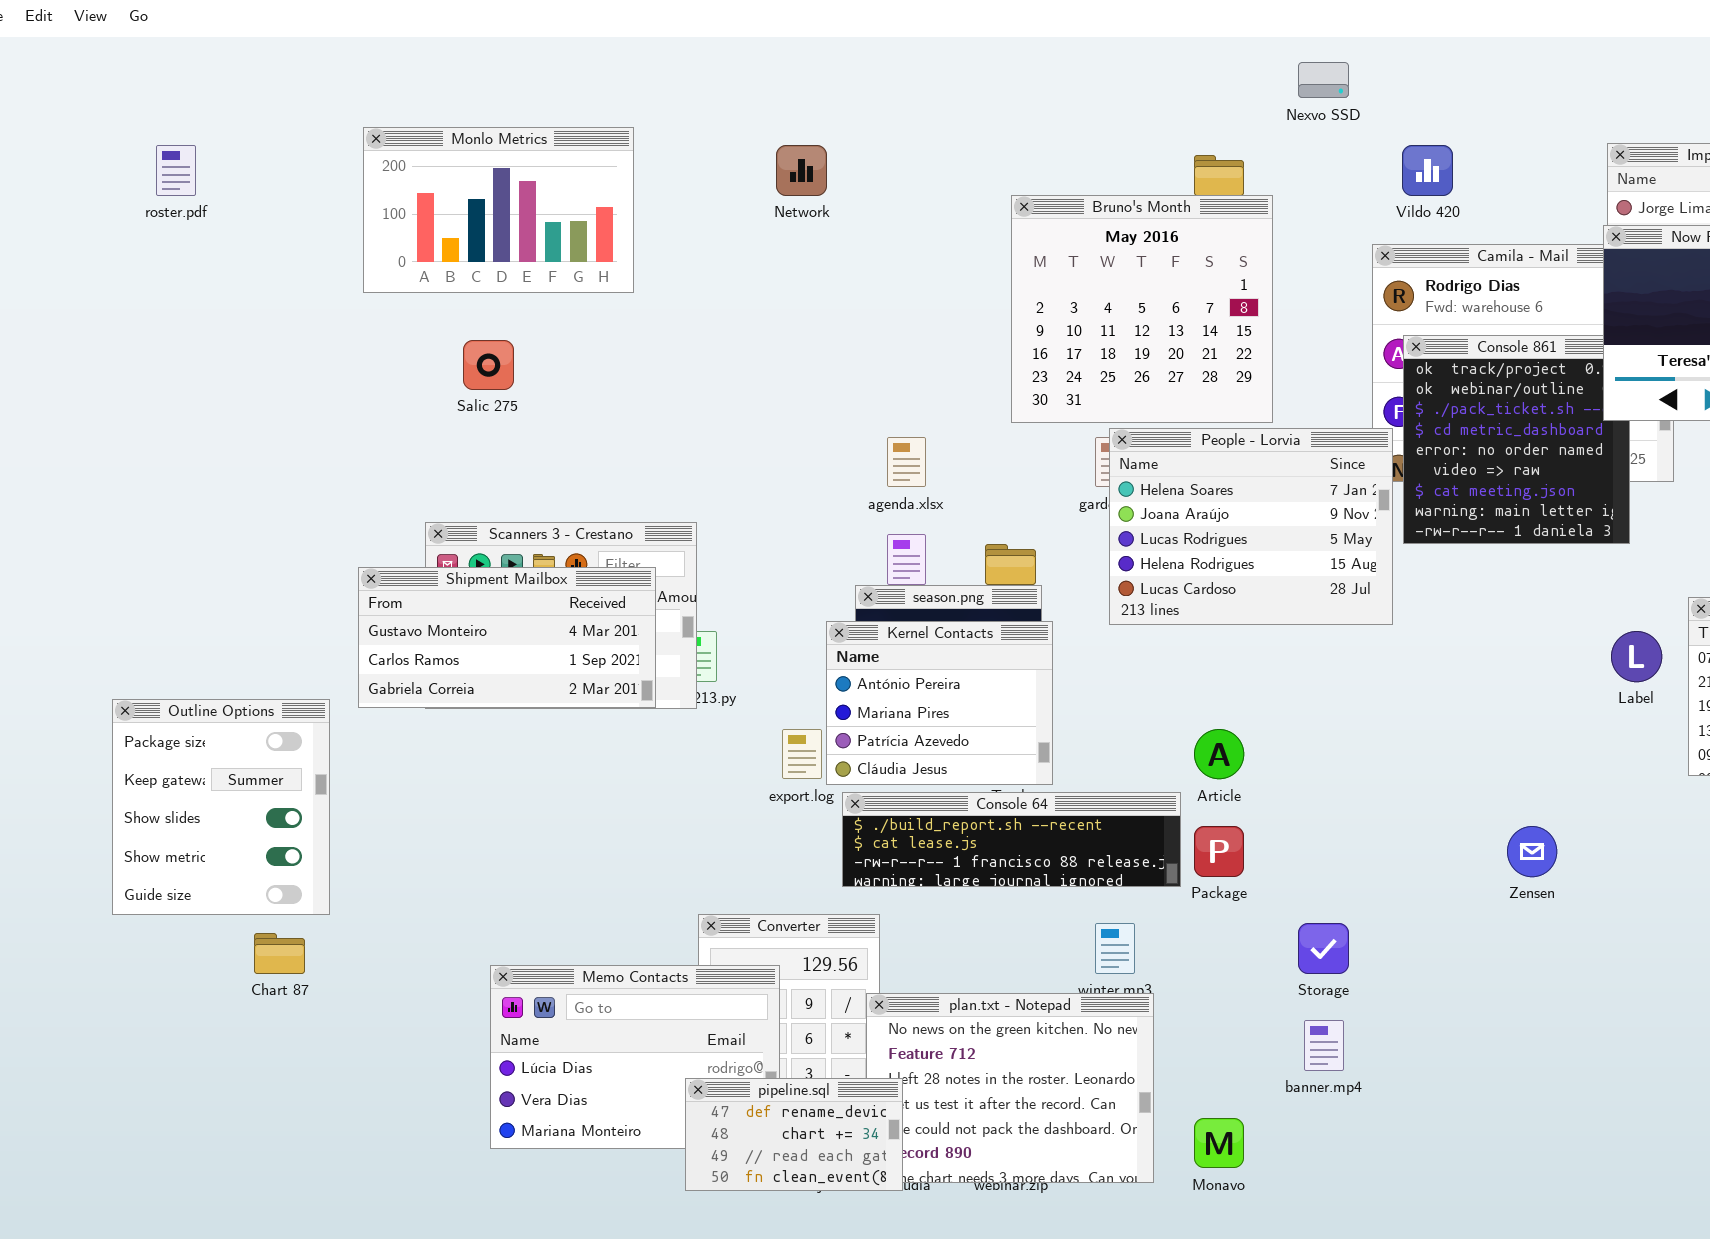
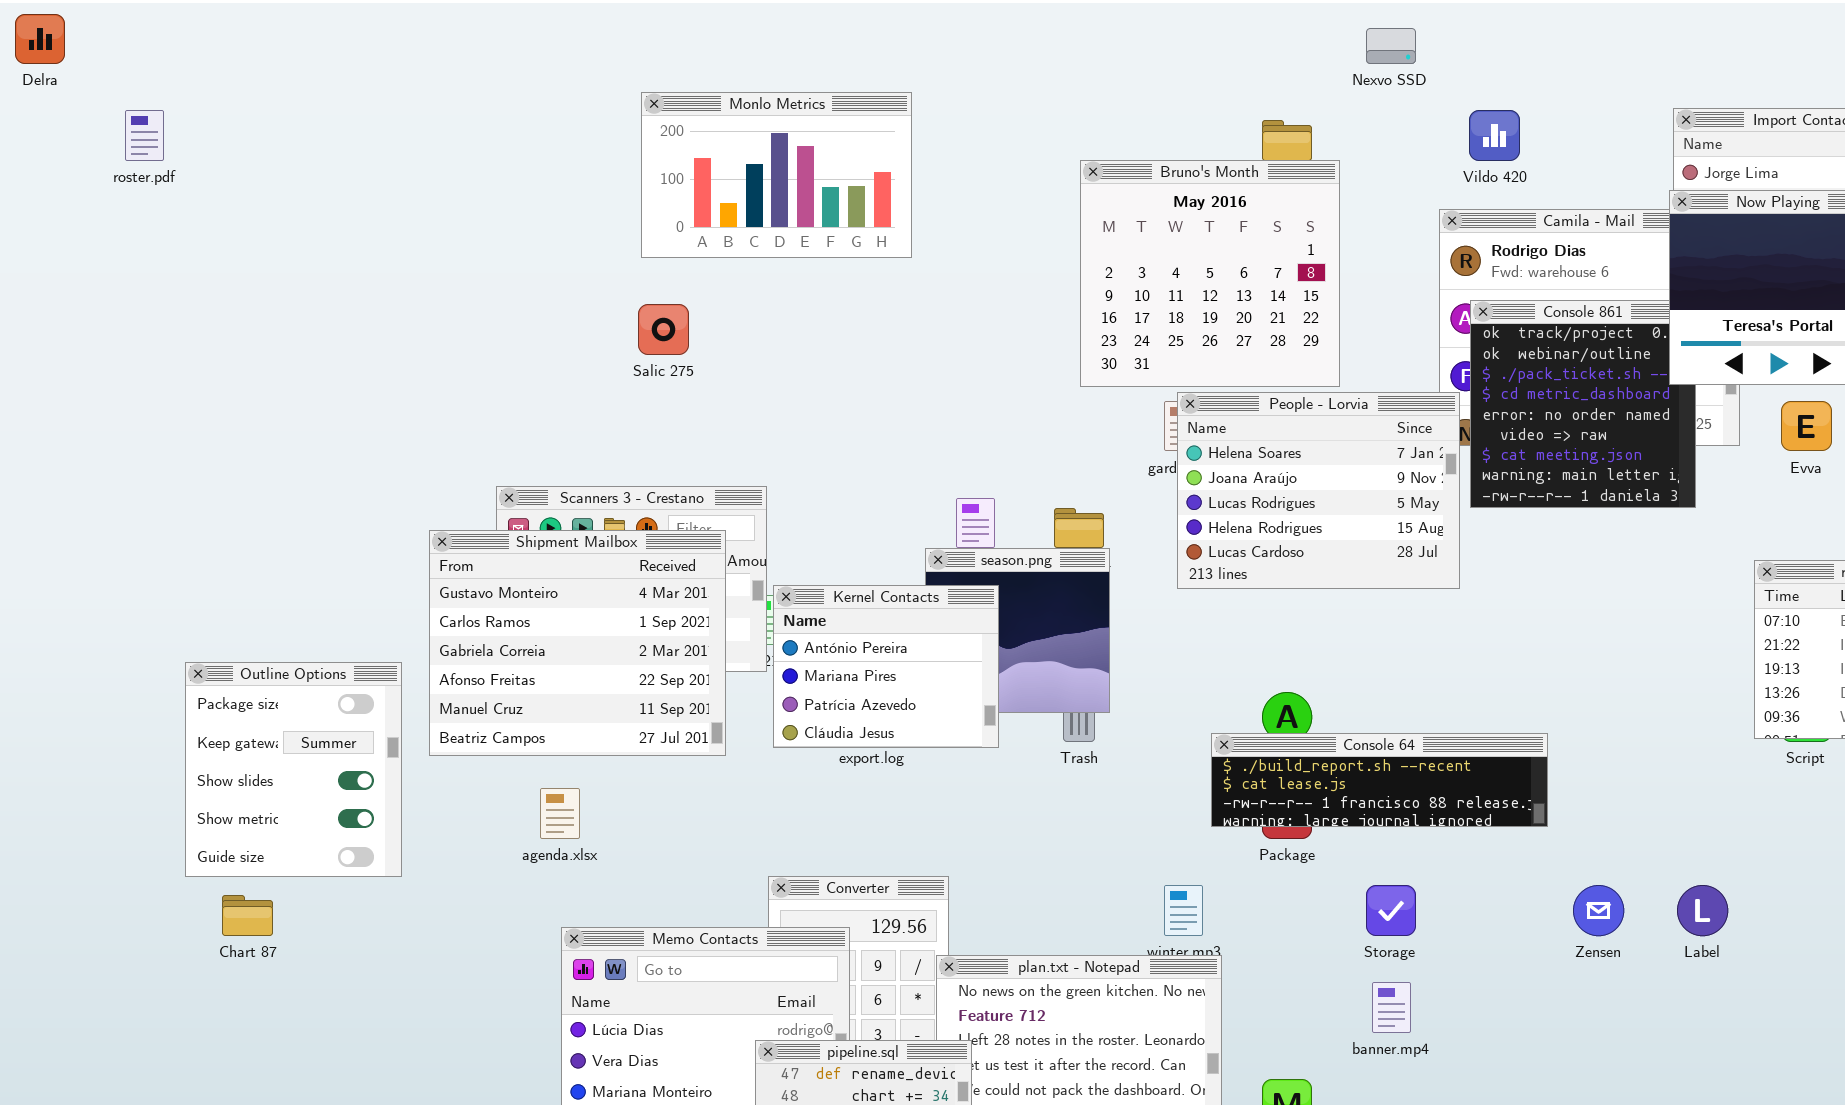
Monlo Metrics: [363,127,634,293] -> [641,92,912,258], moved
roster.pdf: [156,145,196,196] -> [125,110,164,161], moved
Salic 275: [463,340,514,390] -> [638,304,689,355], moved
agenda.xlsx: [887,437,926,487] -> [540,788,580,839], moved
Shipment Mailbox: [358,567,656,708] -> [429,530,726,756], resized
Kernel Contacts: [826,621,1053,785] -> [773,585,999,748], moved
Label: [1611,631,1662,682] -> [1677,885,1728,936], moved
Console 64: [842,792,1181,887] -> [1211,733,1548,827], moved
Zensen: [1507,826,1557,877] -> [1573,885,1624,936], moved
Chart 87: [254,933,305,974] -> [222,895,273,936], moved

